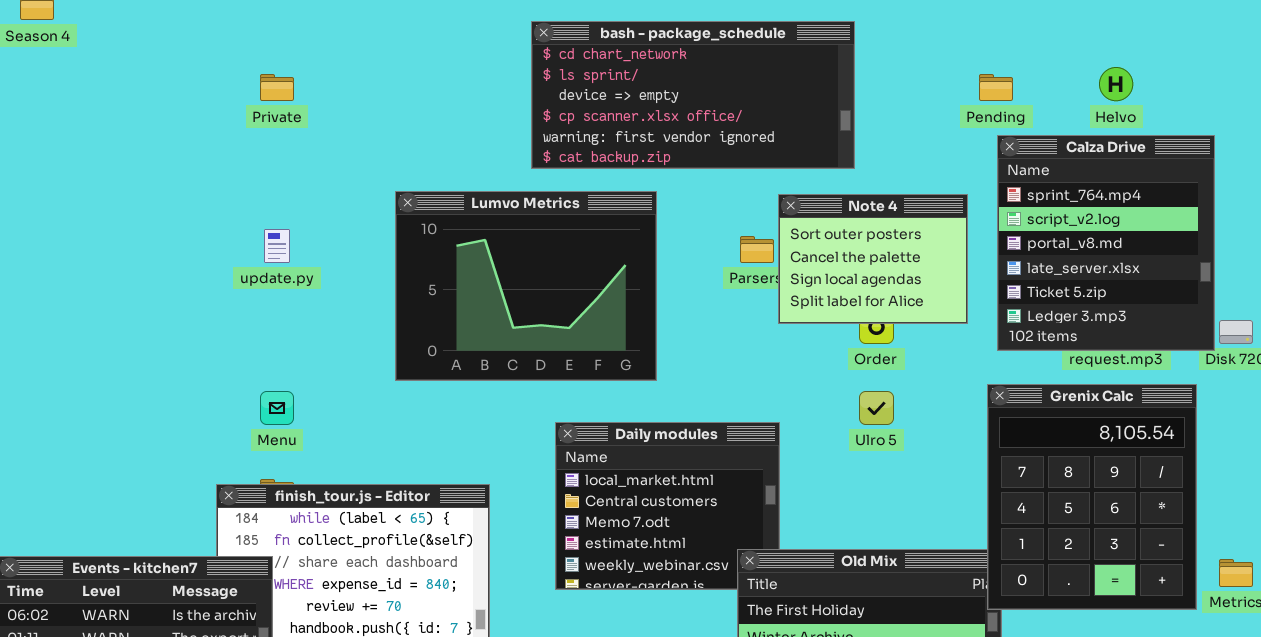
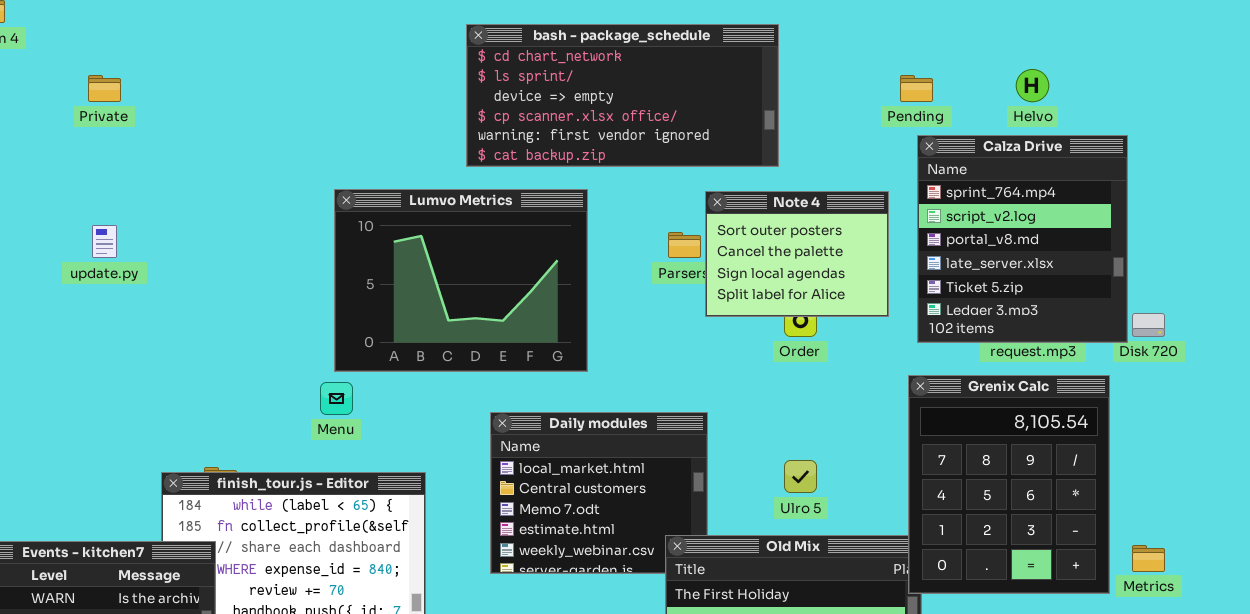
Private: [260,74,294,101] -> [88,75,121,102], moved
update.py: [264,229,290,263] -> [92,225,117,258], moved
Menu: [260,391,294,425] -> [320,382,353,415], moved
Ulro 5: [859,391,894,425] -> [784,460,817,493], moved

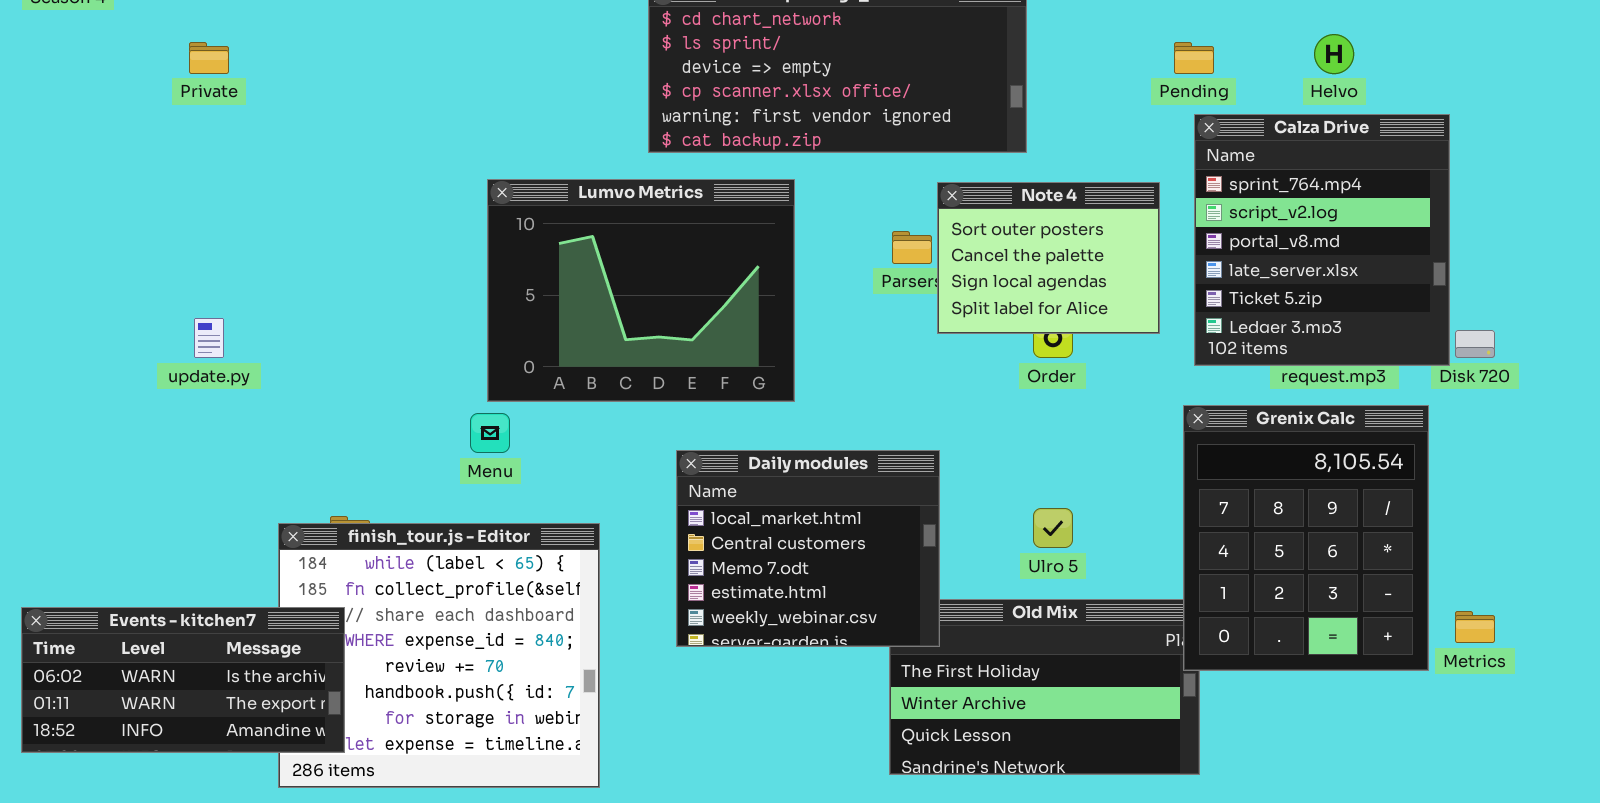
update.py: [92,225,117,258] -> [194,318,224,358], moved
Daily modules: [490,412,708,574] -> [676,450,940,647], raised

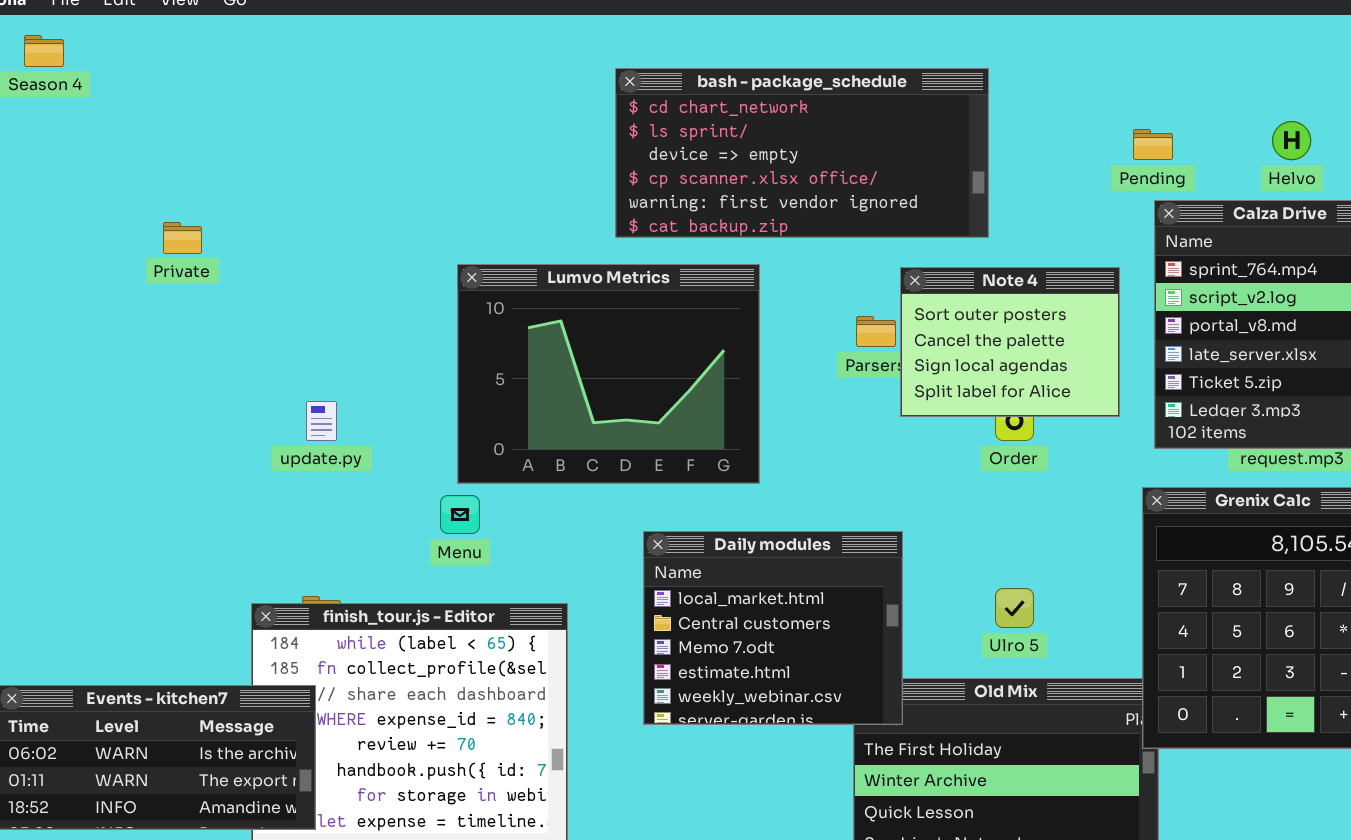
Private: [189,42,229,74] -> [163,222,202,254], moved
update.py: [194,318,224,358] -> [306,401,337,441], moved

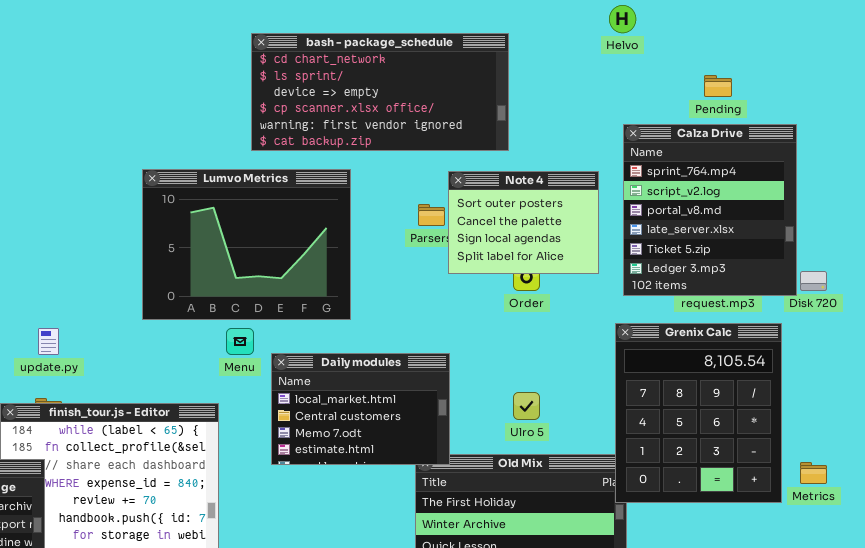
Helvo: [1272,121,1311,160] -> [609,5,636,33], moved
Pending: [1133,129,1173,160] -> [704,75,732,97], moved
update.py: [306,401,337,441] -> [38,328,59,355], moved
Menu: [440,495,480,534] -> [226,328,254,355], moved
Daily modules: [643,531,903,725] -> [271,353,450,465], resized

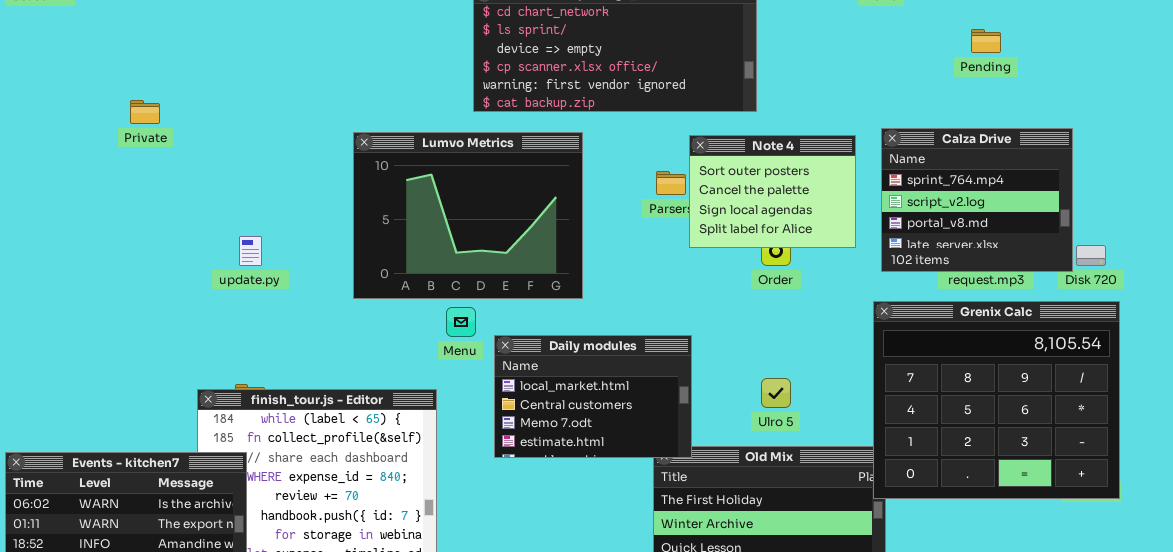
Calza Drive: [623,124,797,296] -> [881,128,1073,272], resized
Grenix Calc: [615,323,782,503] -> [873,301,1120,499], resized
update.py: [38,328,59,355] -> [239,236,262,266], moved

